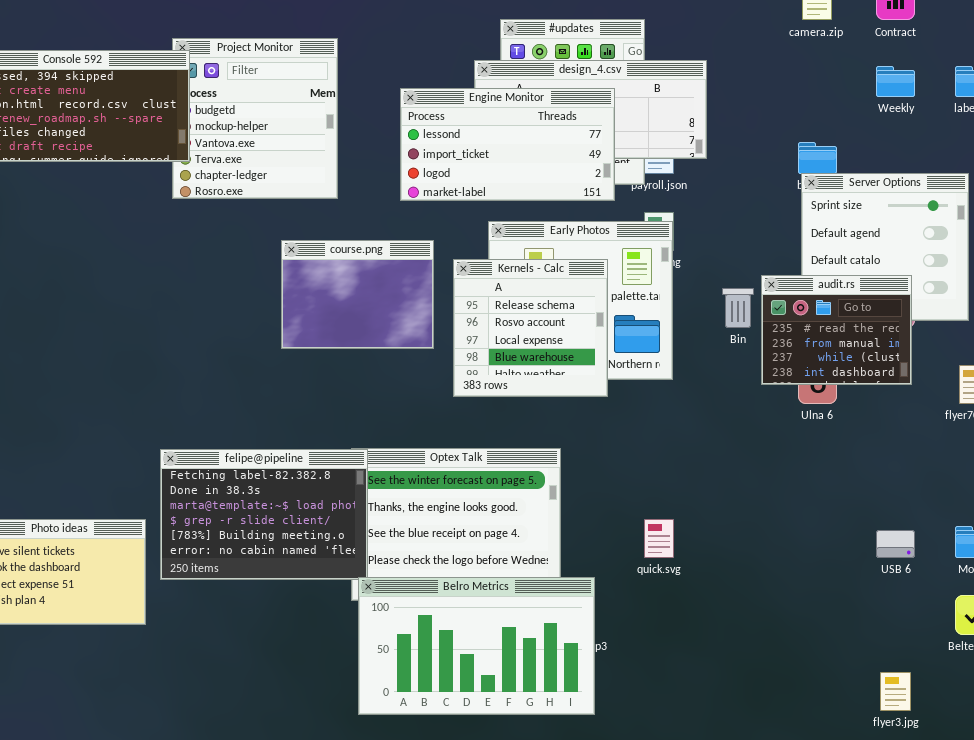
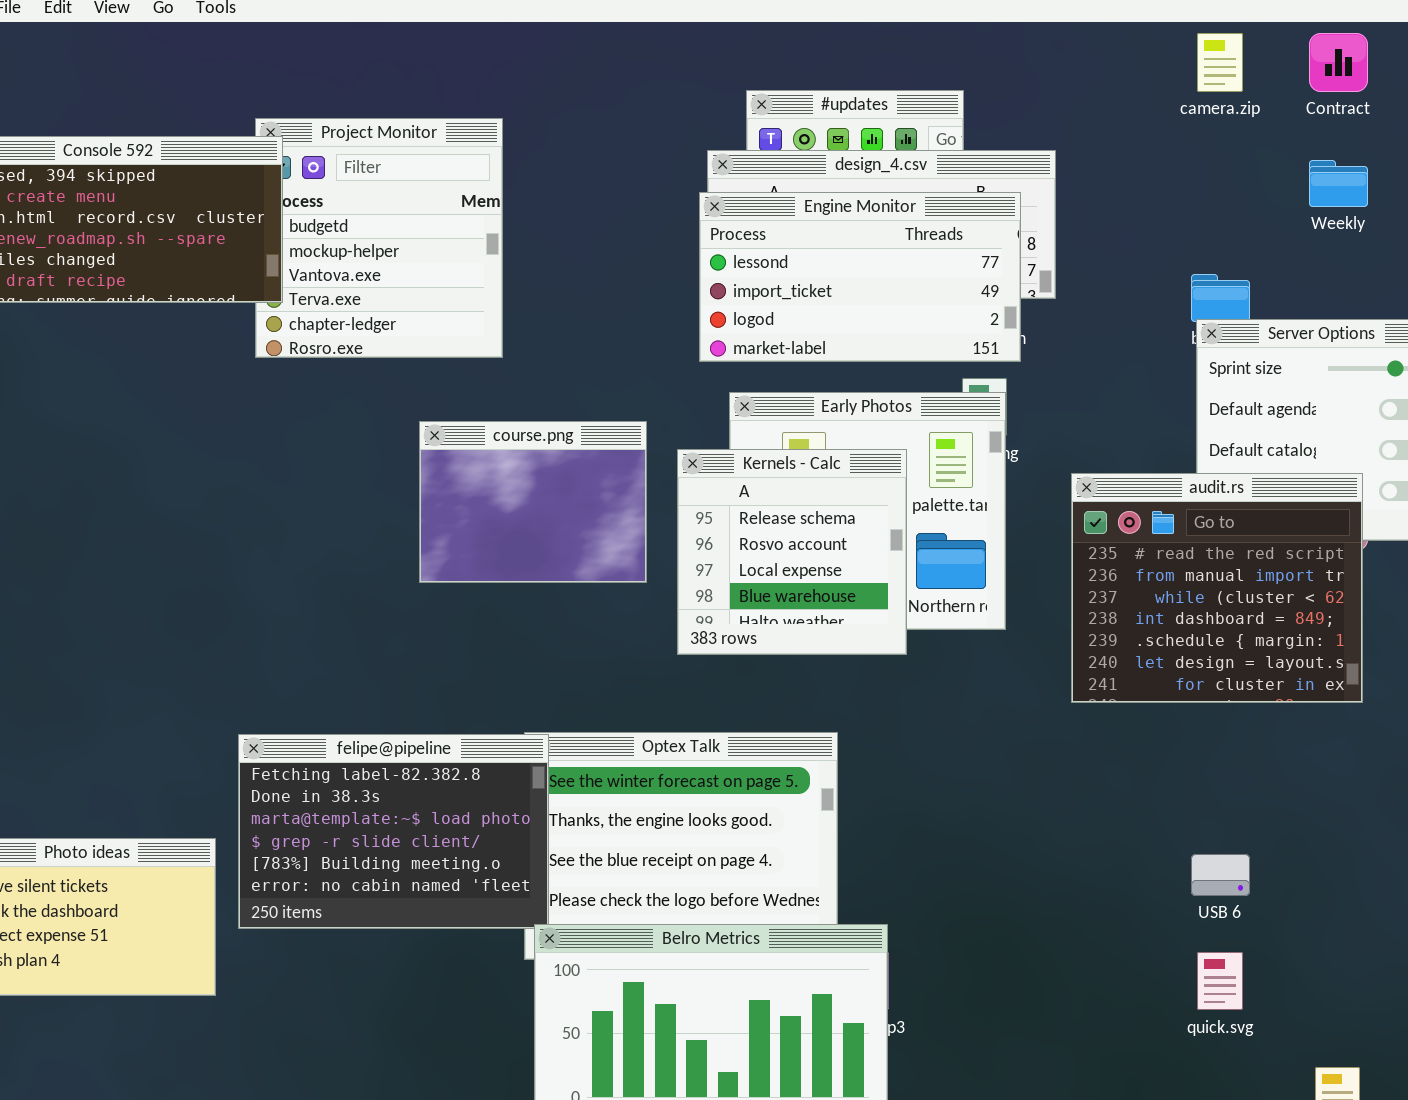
Engine Monitor: [400,88,615,201] -> [699,192,1021,362], moved
audit.rs: [761,275,912,385] -> [1071,473,1363,703], resized
quick.svg: [644,519,674,558] -> [1197,952,1243,1010], moved
USB 6: [876,530,915,558] -> [1191,854,1250,896], moved

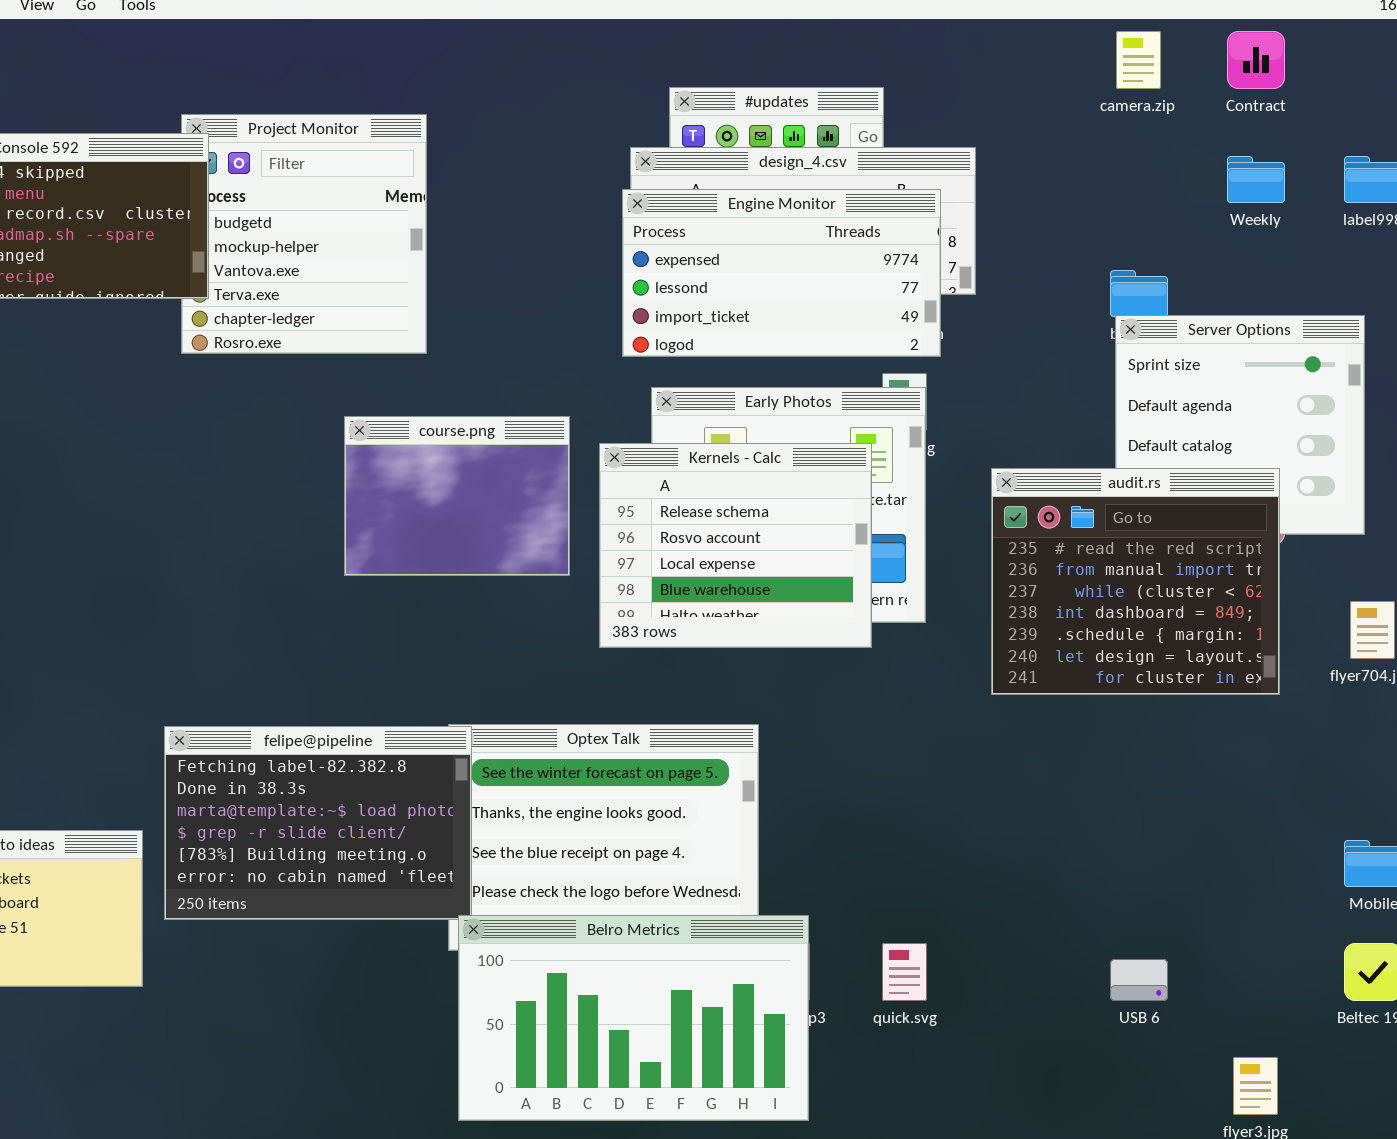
Engine Monitor: [699,192,1021,362] -> [622,189,941,357], scrolled up 1 row
Kernels - Calc: [677,449,907,655] -> [599,443,872,648], resized
USB 6: [1191,854,1250,896] -> [1110,959,1168,1001], moved
quick.svg: [1197,952,1243,1010] -> [882,943,927,1001], moved

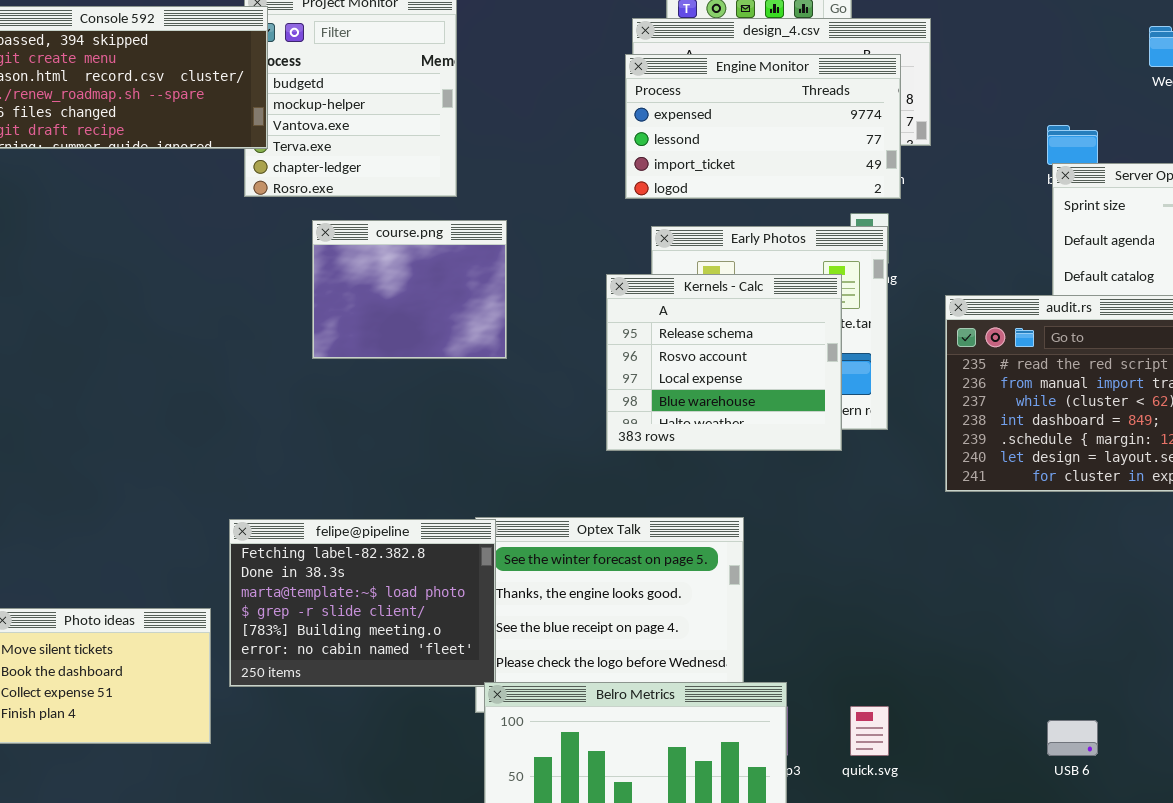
course.png: [344,416,570,576] -> [312,220,507,359], moved

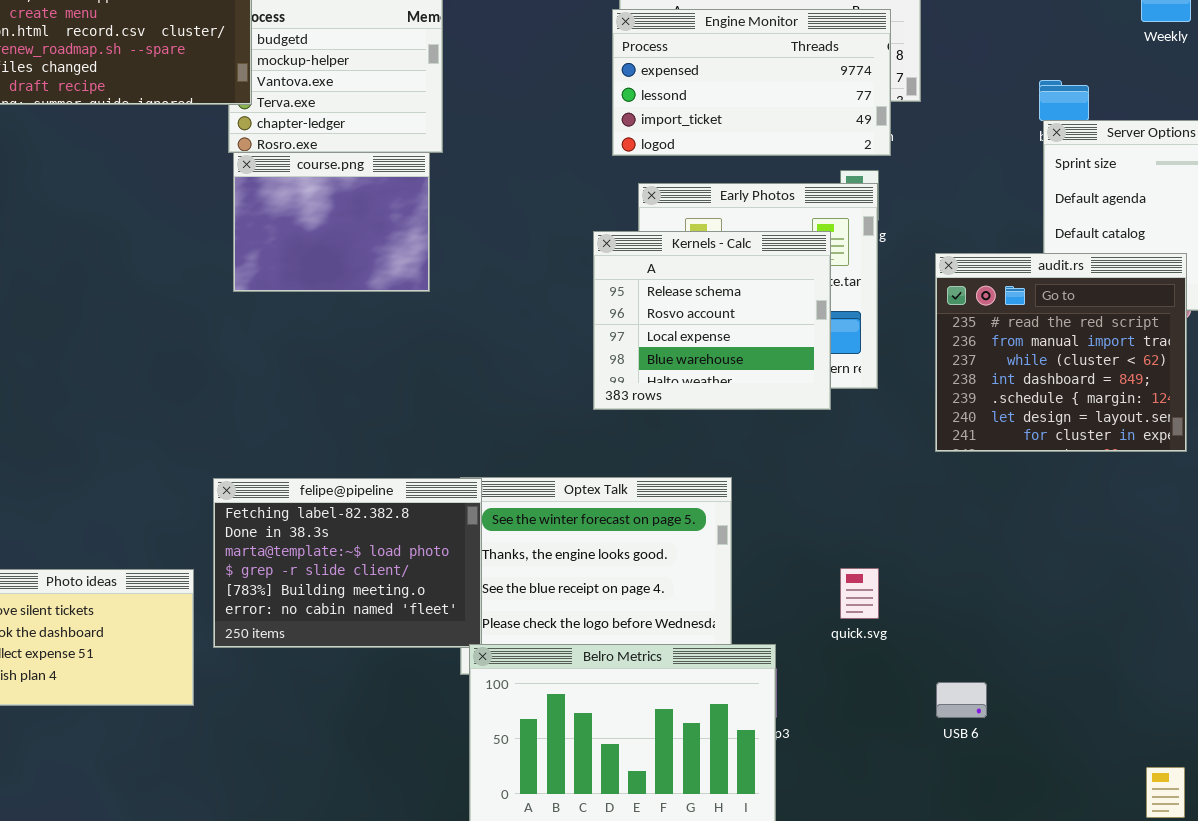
course.png: [312,220,507,359] -> [233,152,430,292], moved
quick.svg: [850,706,889,756] -> [840,568,879,619], moved
USB 6: [1047,720,1098,756] -> [936,682,987,718], moved

